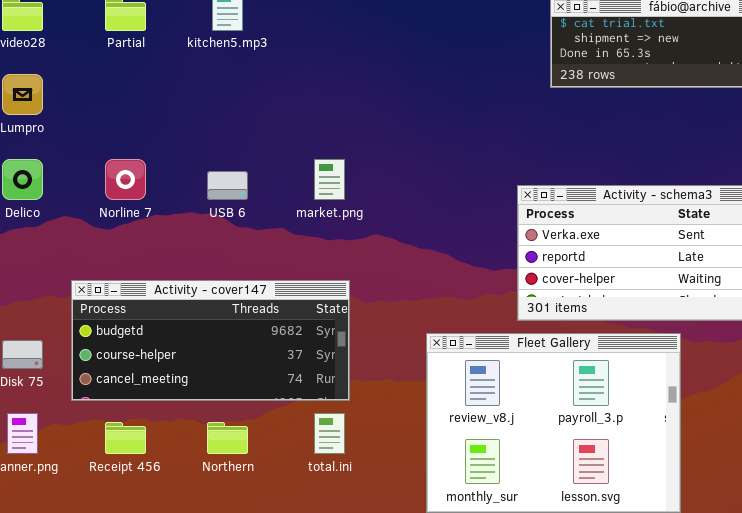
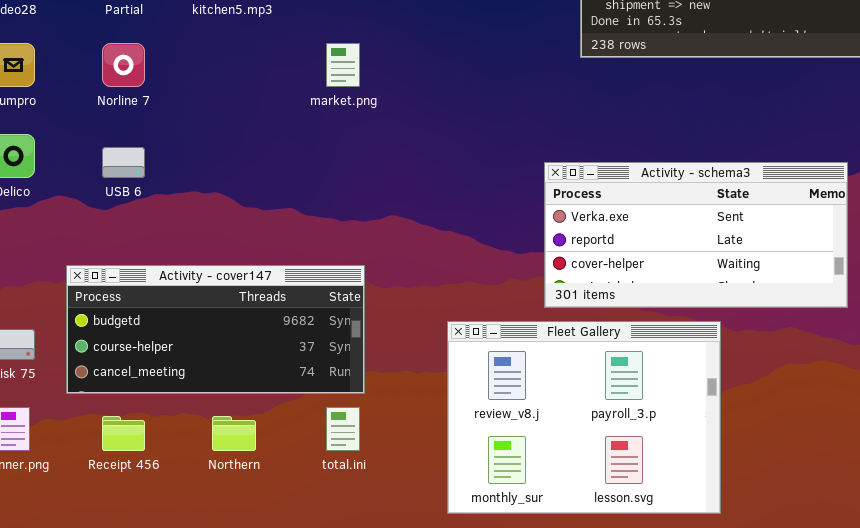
Norline 7: [105,159,146,200] -> [102,43,145,87], moved
market.png: [314,159,345,200] -> [326,43,360,87], moved
USB 6: [207,171,248,200] -> [102,147,145,178], moved

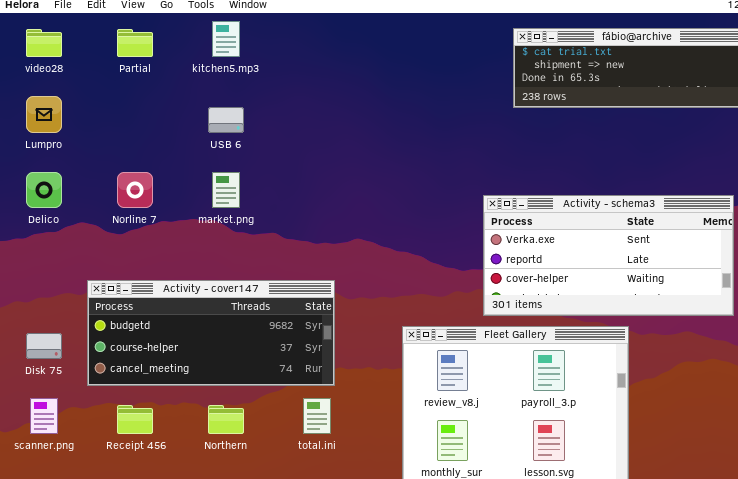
Norline 7: [102,43,145,87] -> [117,172,153,208], moved
market.png: [326,43,360,87] -> [212,172,240,208], moved
USB 6: [102,147,145,178] -> [208,107,244,133], moved

